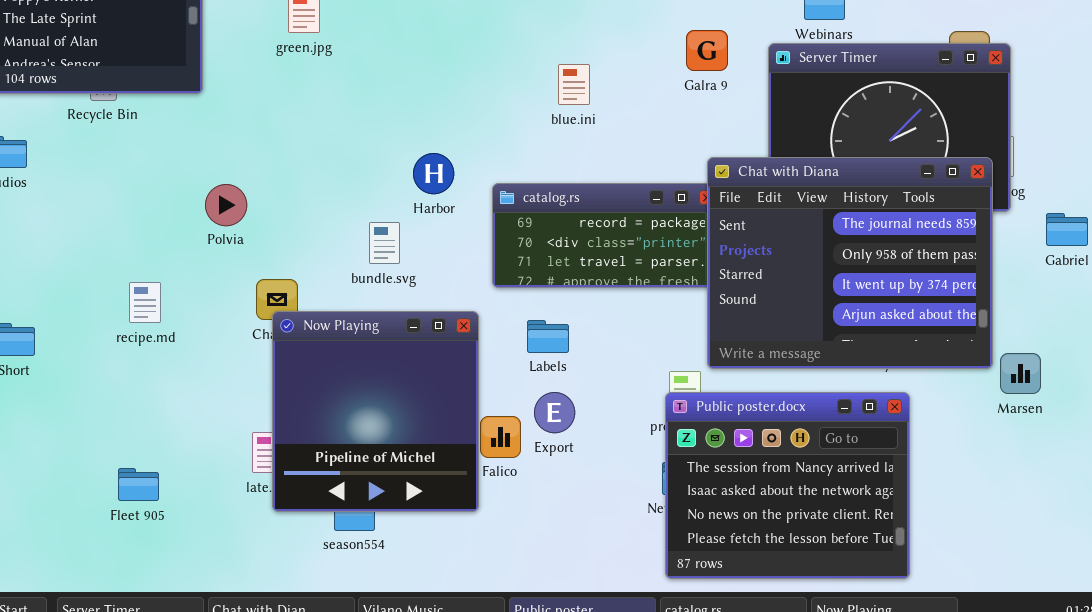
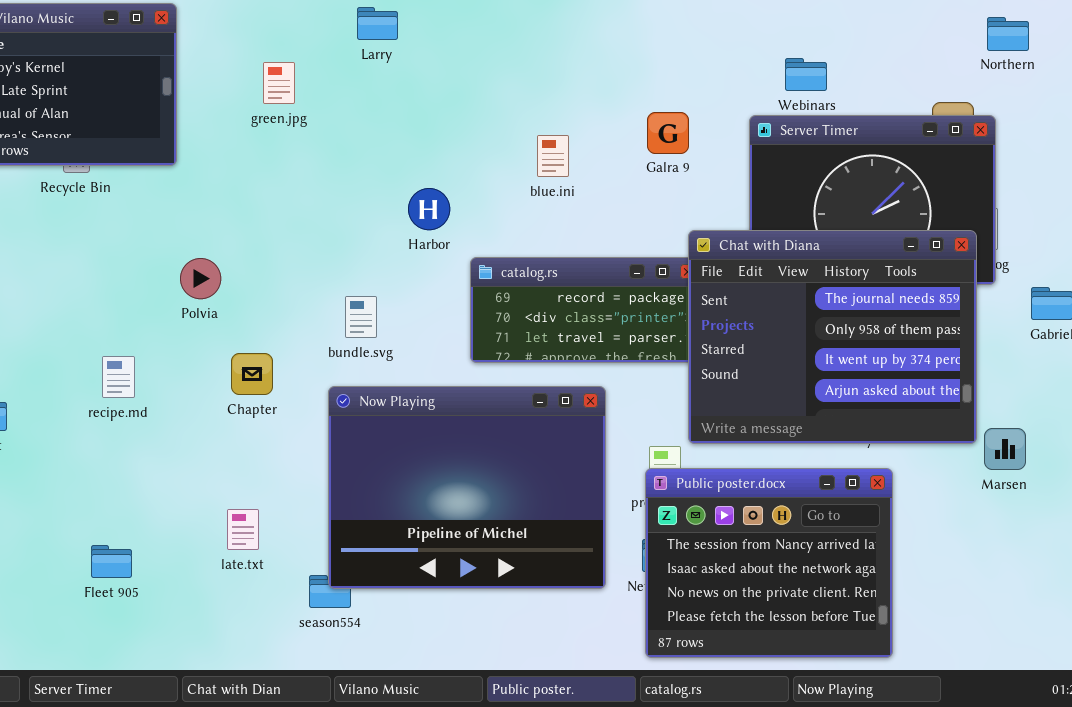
Galra 9: [686,30,728,71] -> [647,112,689,154], moved
Harbor: [413,153,454,194] -> [408,188,450,230], moved
Now Playing: [272,311,479,512] -> [328,386,606,589], moved, resized

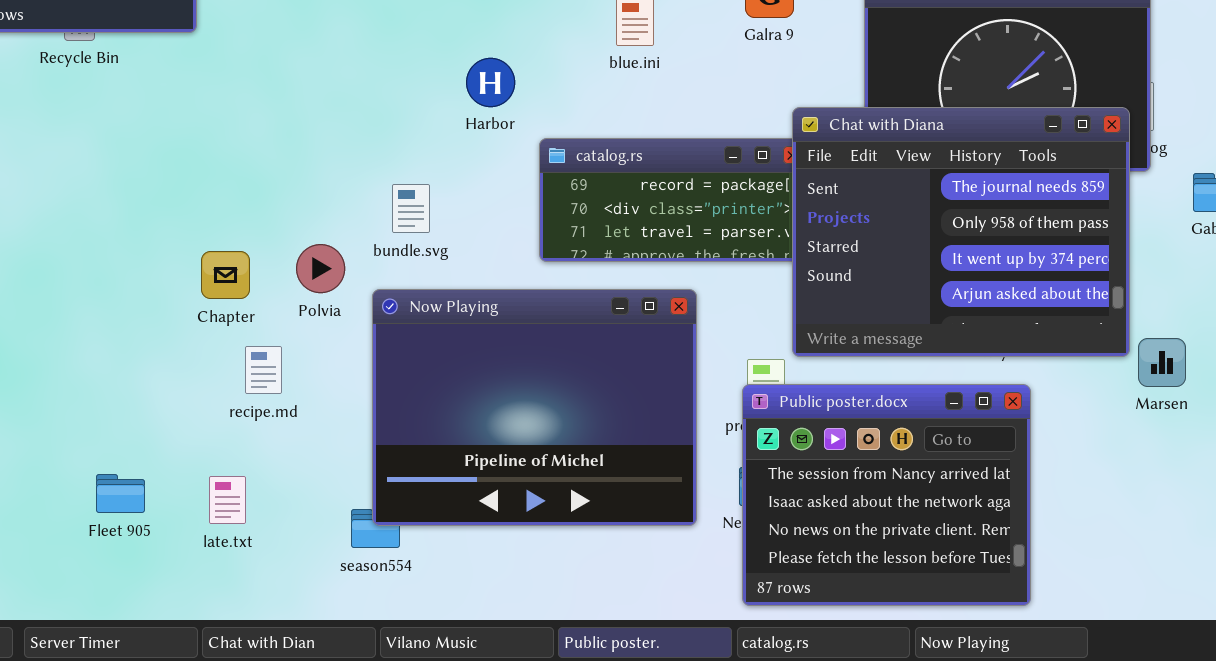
Polvia: [180,258,221,299] -> [296,244,345,293], moved
Chapter: [231,353,273,395] -> [201,251,250,299], moved
recipe.md: [102,356,135,398] -> [245,346,282,394], moved
late.txt: [227,509,259,550] -> [209,476,246,524], moved

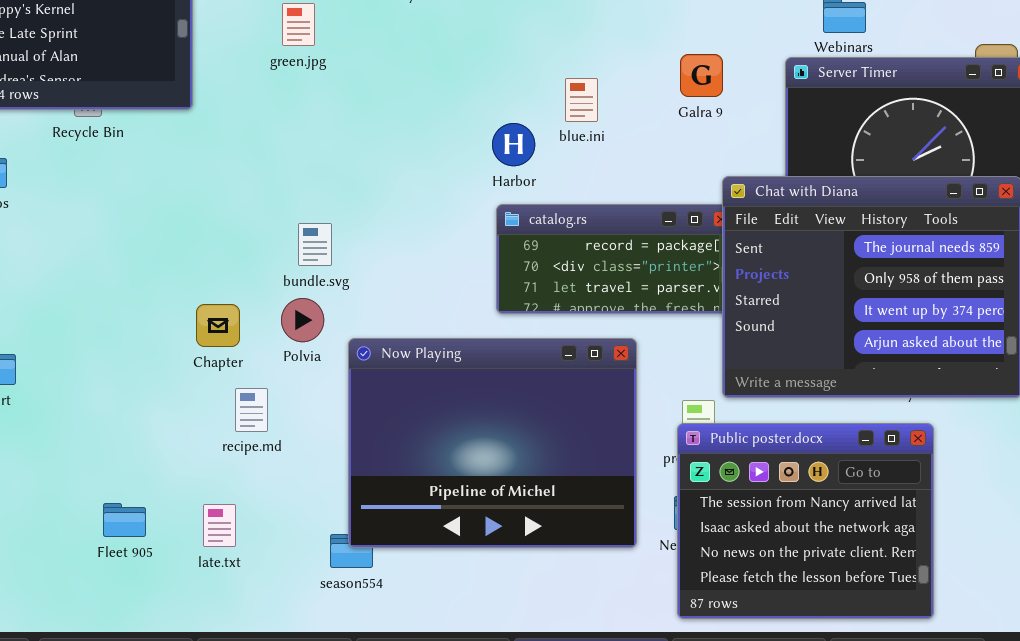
Harbor: [466,58,515,107] -> [492,123,535,166], moved
bundle.svg: [392,184,430,233] -> [298,223,332,266], moved

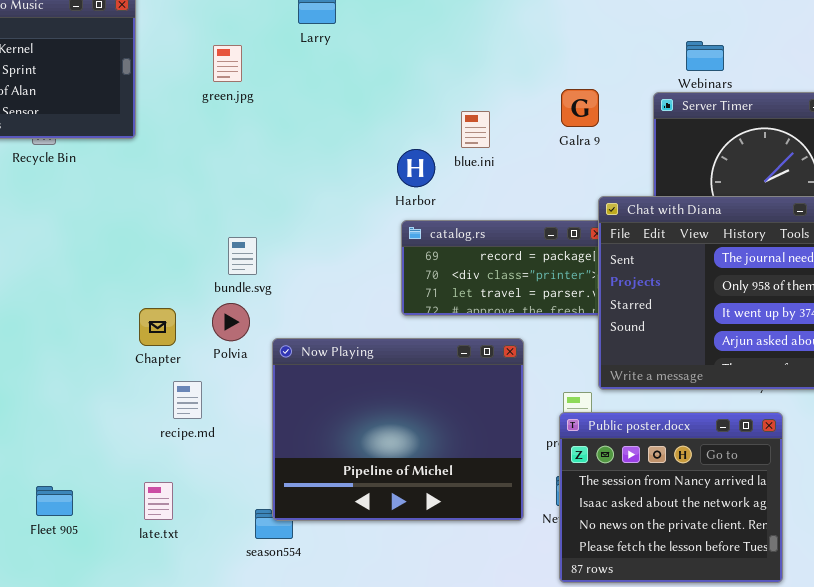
Fleet 905: [103,503,146,537] -> [36,486,73,516], moved

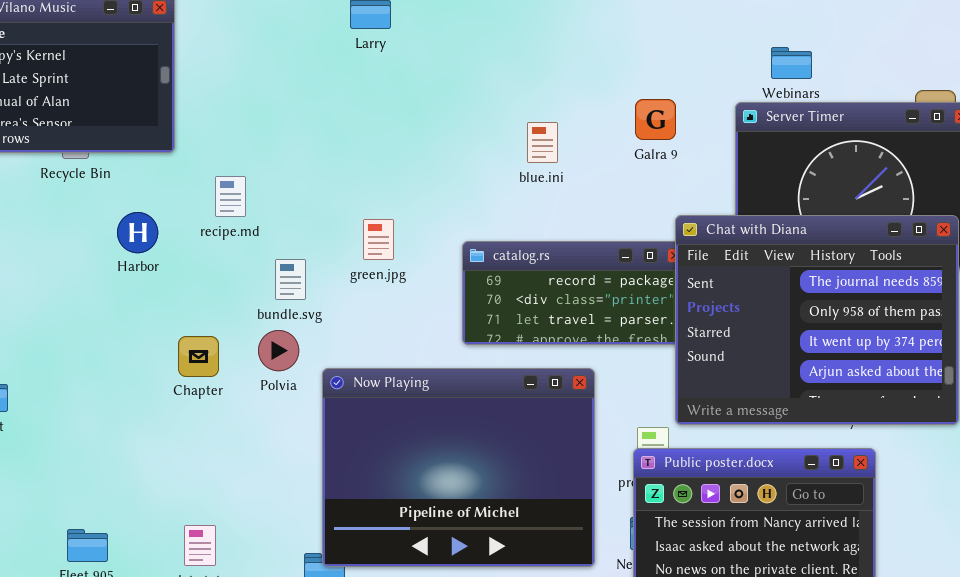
green.jpg: [213,45,242,82] -> [363,219,394,260], moved
Harbor: [397,149,435,187] -> [117,212,158,253], moved
recipe.md: [173,381,202,419] -> [215,176,246,217], moved

